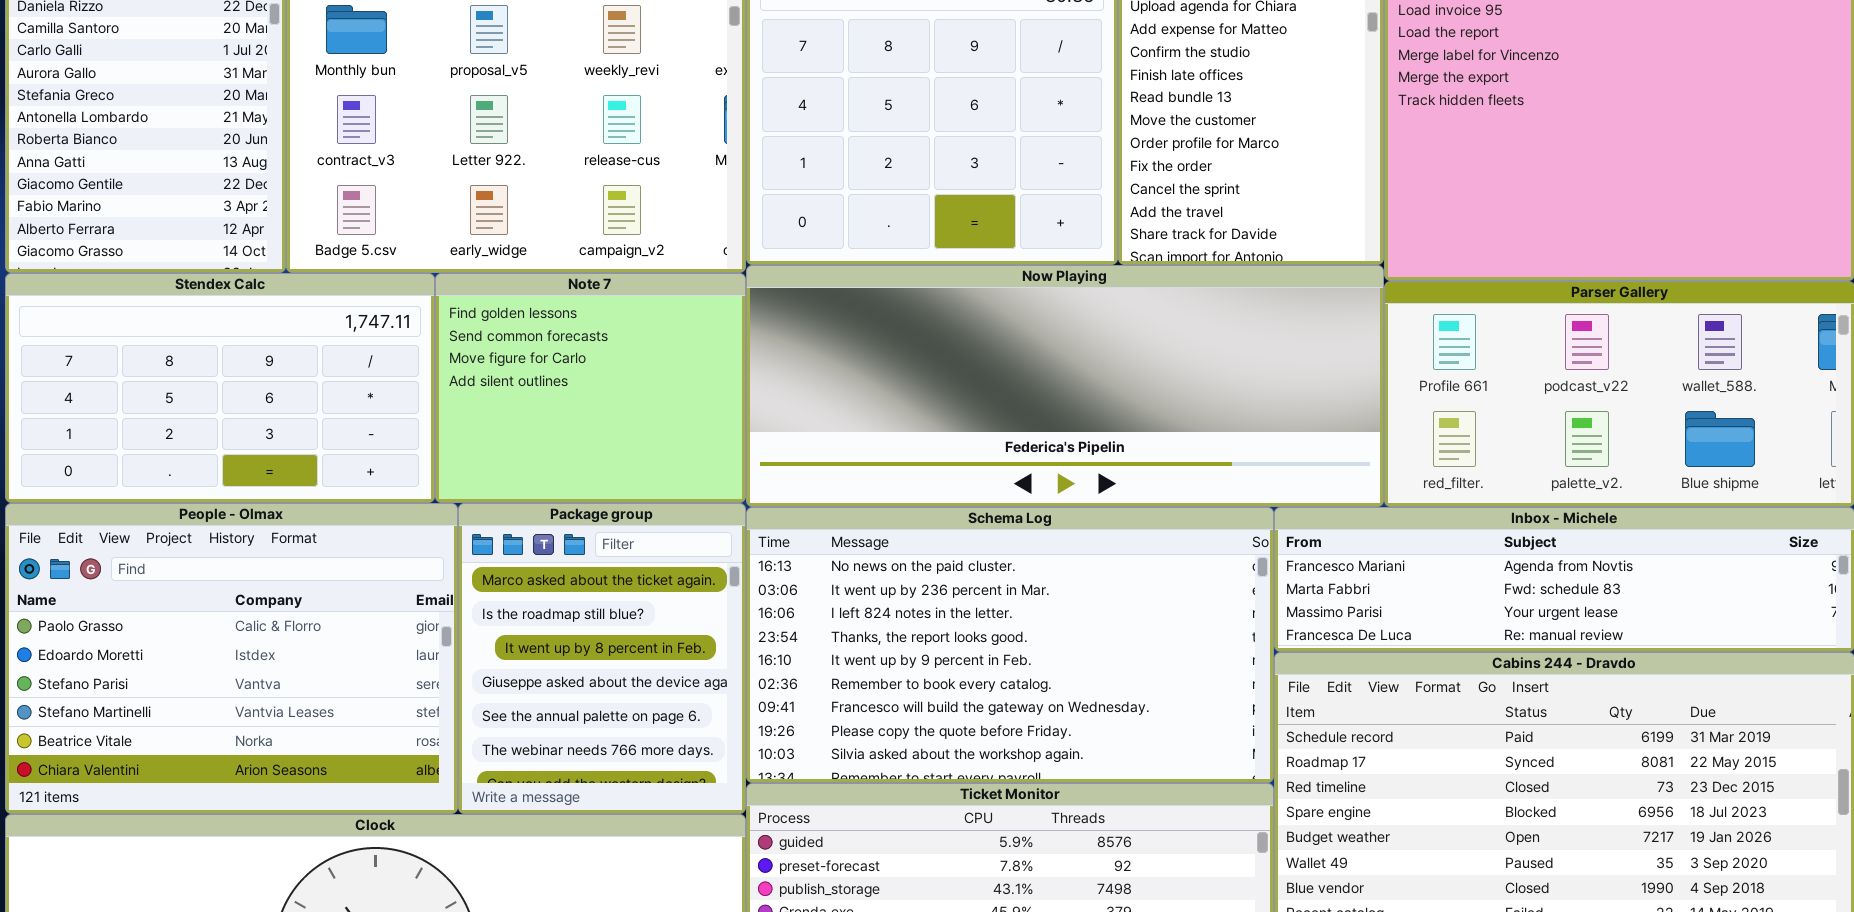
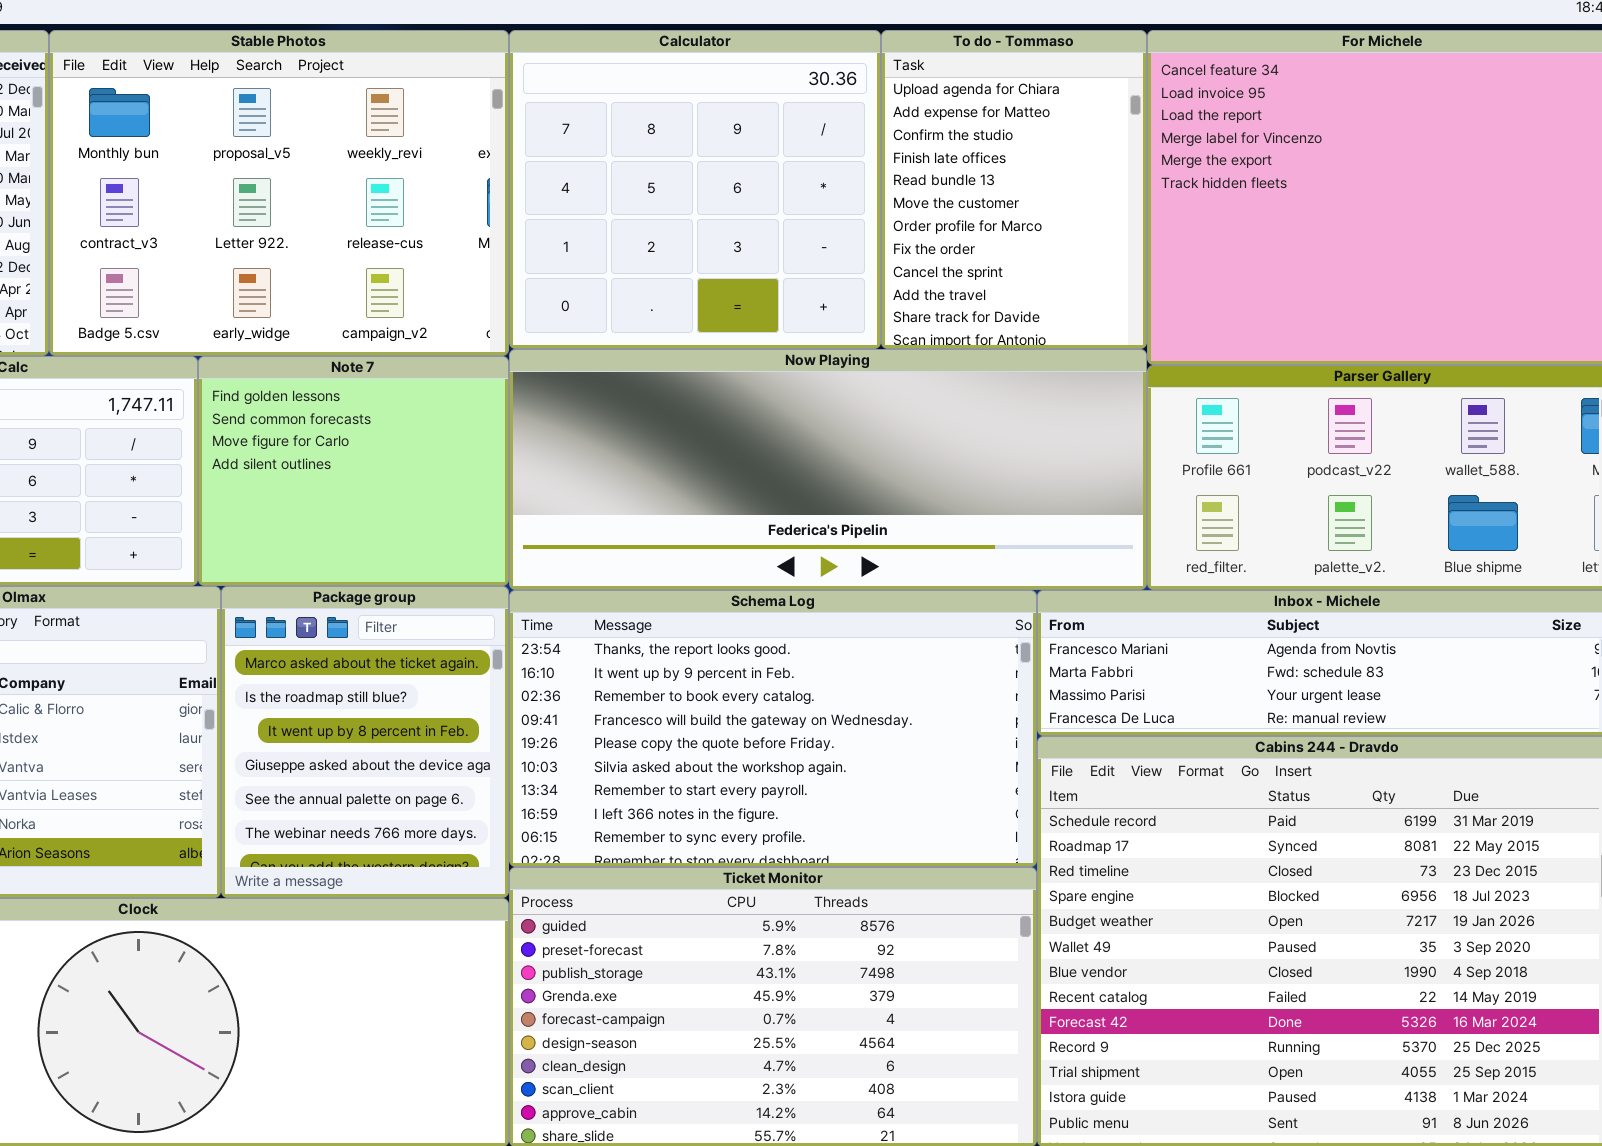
Schema Log: [746,507,1274,783] -> [509,590,1037,867], scrolled down 3 rows

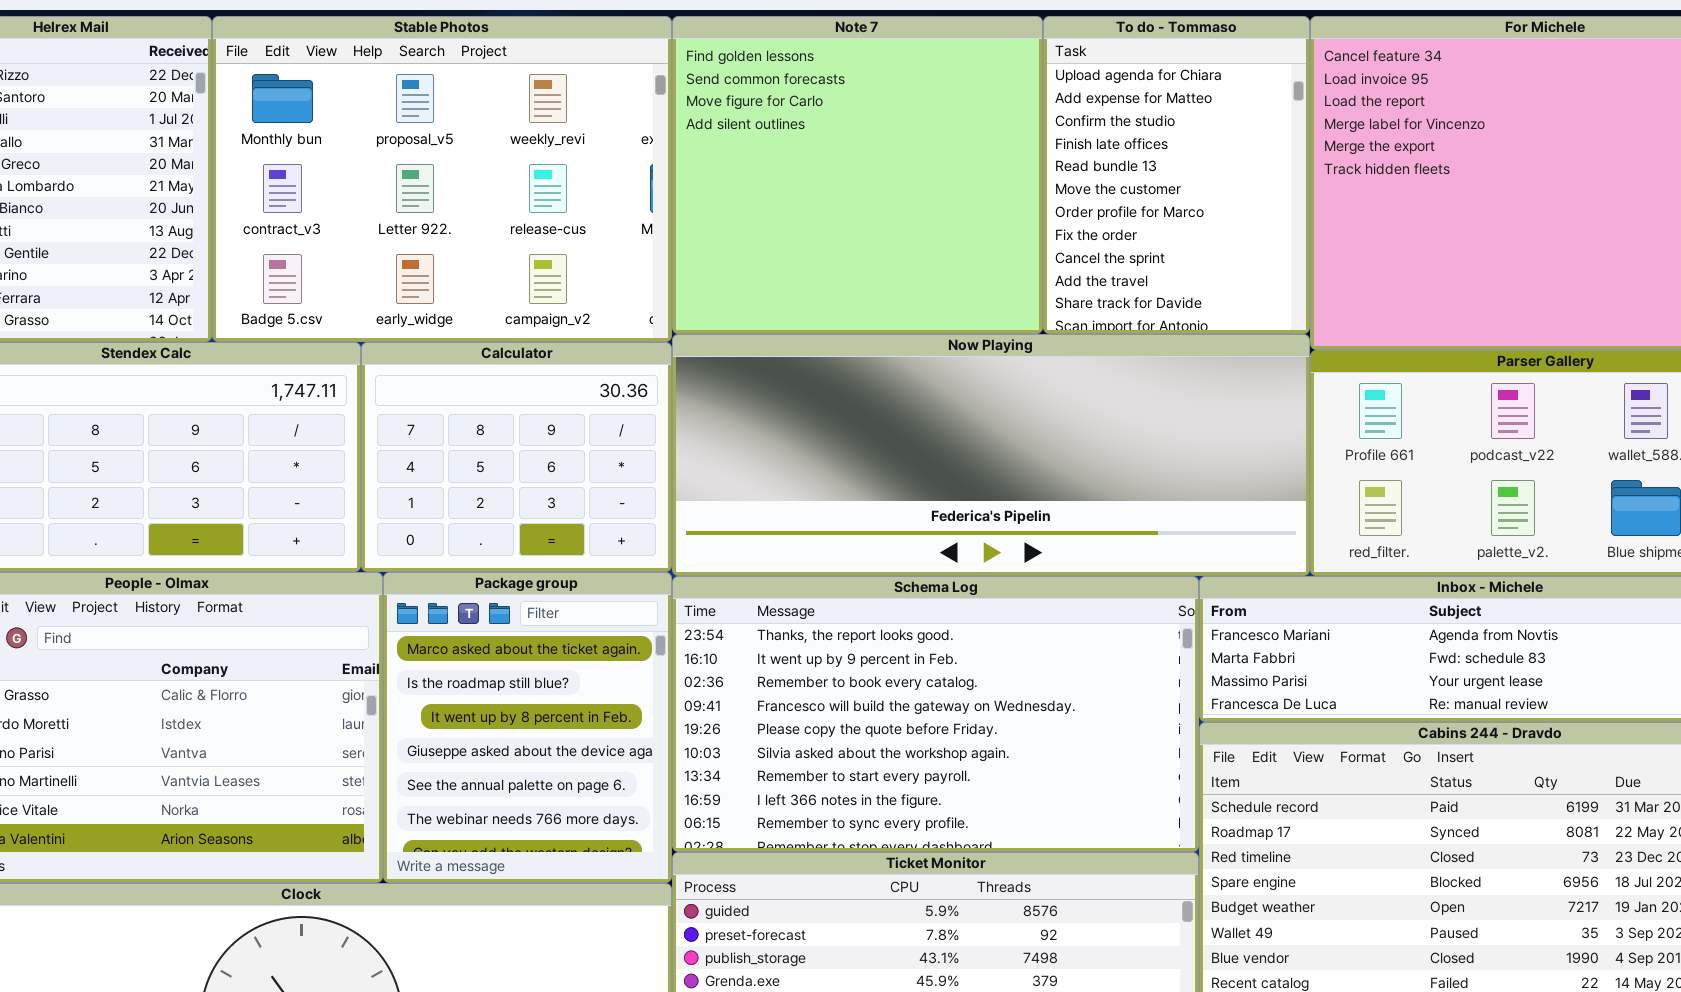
Calculator: [509,30,881,349] -> [361,342,672,572], moved, resized
Note 7: [198,356,509,586] -> [672,16,1043,334], moved, resized

